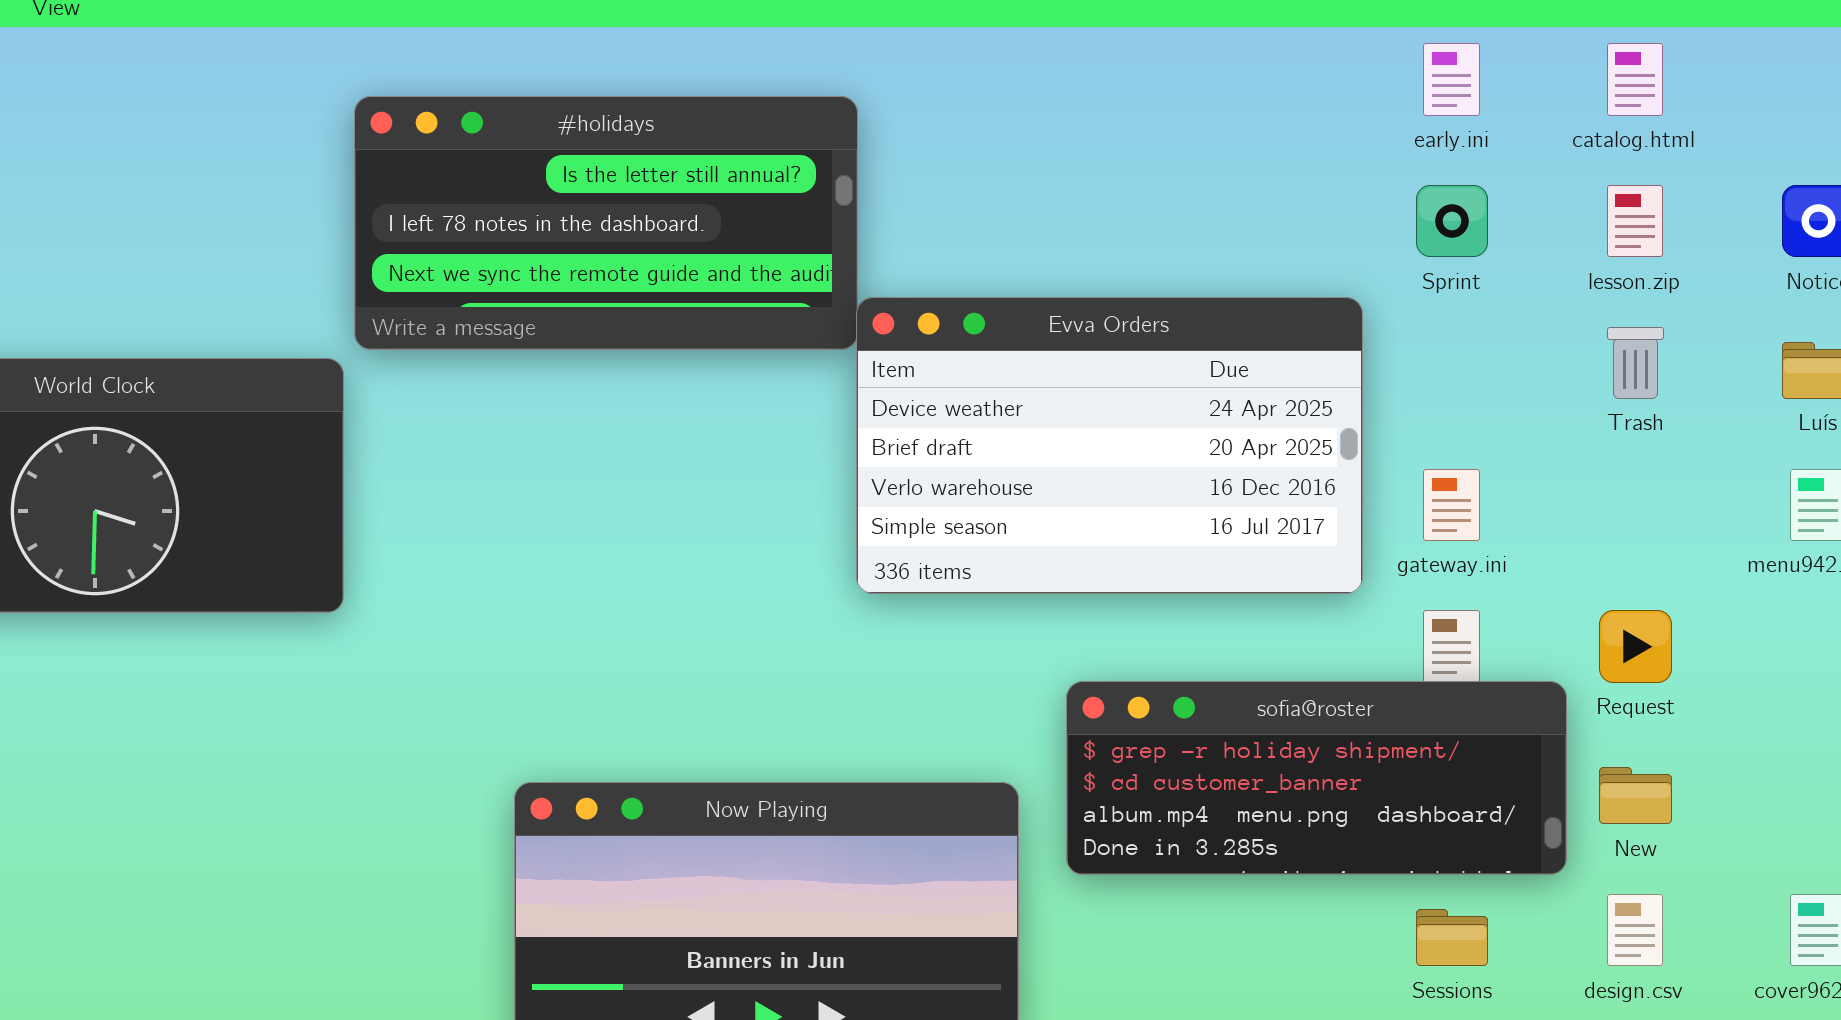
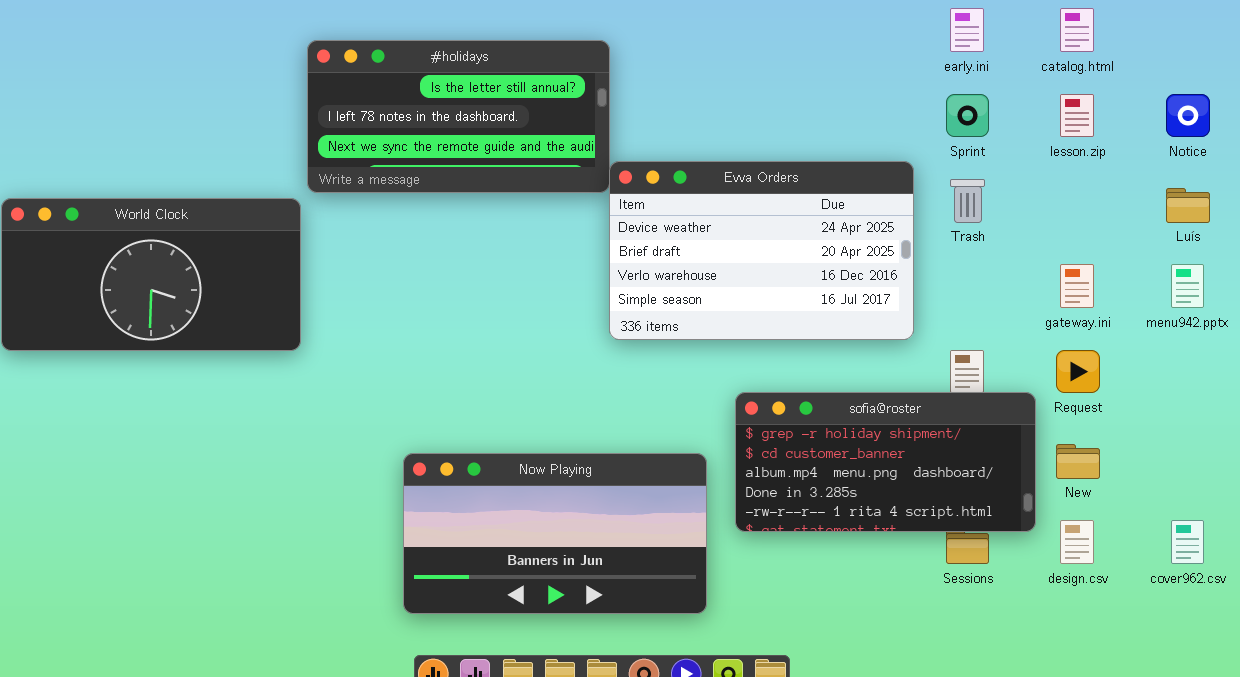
Trash: [1607,327,1664,399] -> [950,179,985,223], moved
gateway.ini: [1423,469,1480,541] -> [1060,264,1094,308], moved
sofia@roster: [1066,681,1567,875] -> [735,392,1036,532], resized

